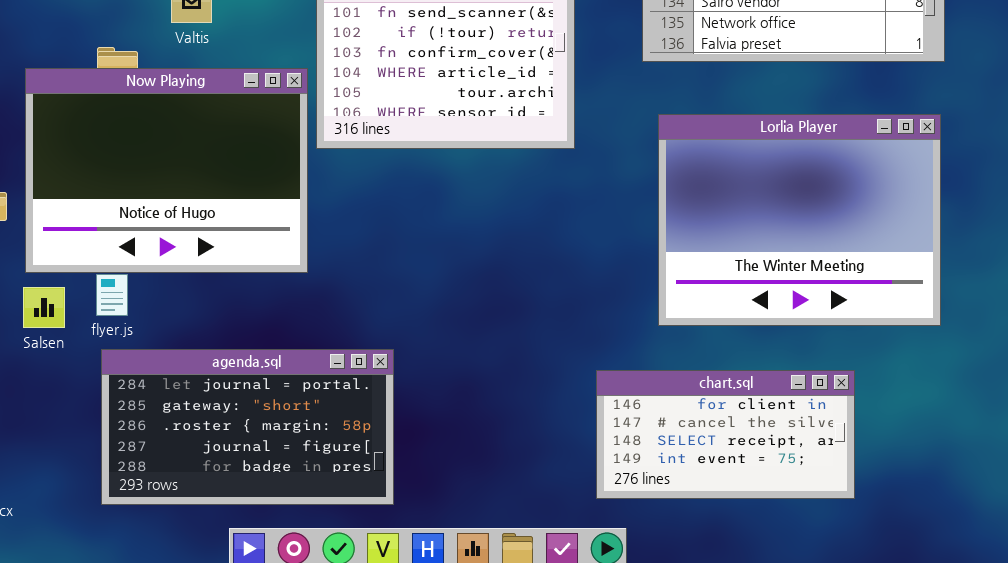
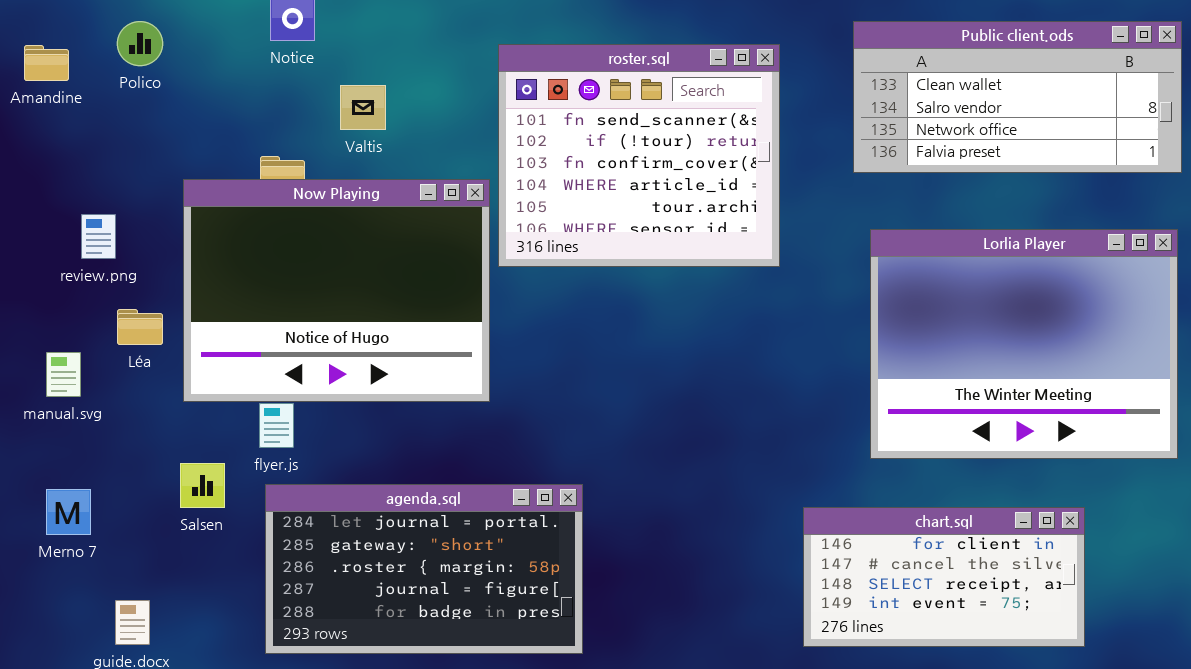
Salsen: [23,287,65,328] -> [180,463,225,508], moved

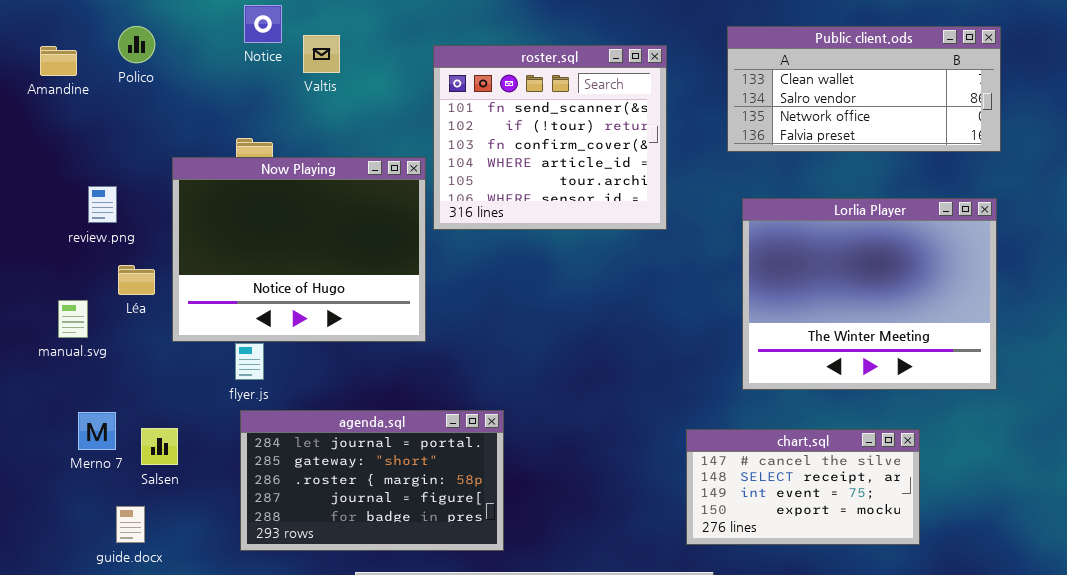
Valtis: [340,85,386,130] -> [303,35,340,73], moved
Salsen: [180,463,225,508] -> [141,428,178,465], moved
Merno 7: [46,489,91,535] -> [78,412,116,450], moved
chart.sql: [803,507,1085,647] -> [686,429,920,545], scrolled down 1 row

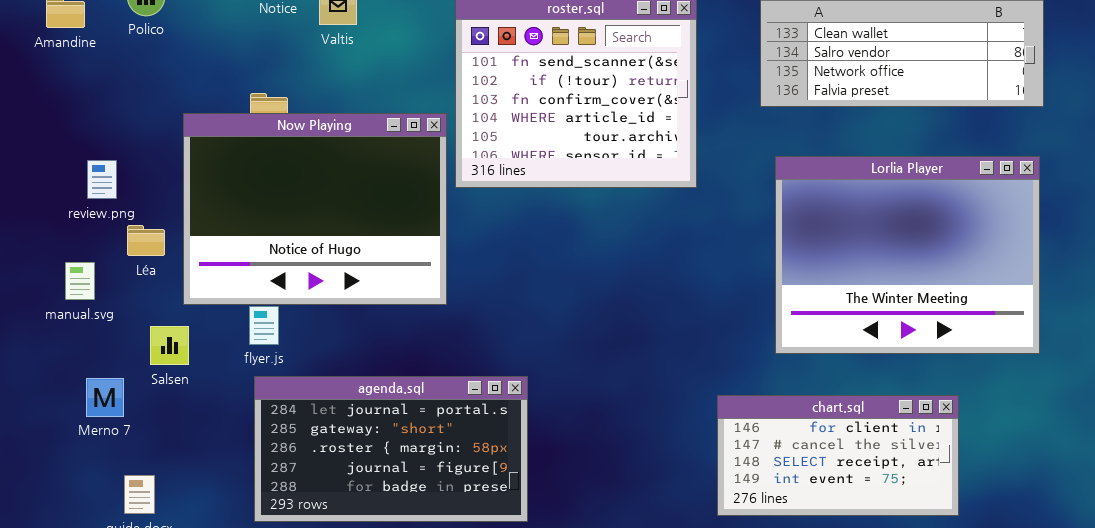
review.png: [88,186,117,223] -> [87,160,117,199], moved
Salsen: [141,428,178,465] -> [150,326,189,365], moved
chart.sql: [686,429,920,545] -> [717,395,959,516], scrolled up 1 row

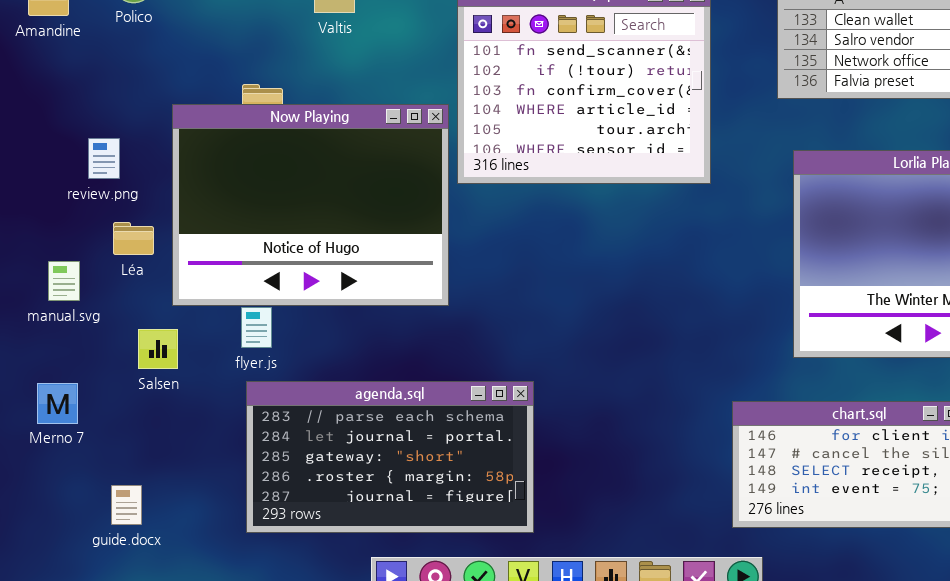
review.png: [87,160,117,199] -> [88,138,120,179], moved
agenda.sql: [254,376,528,522] -> [246,381,534,533], scrolled up 1 row
Merno 7: [86,378,124,417] -> [37,383,78,424], moved

